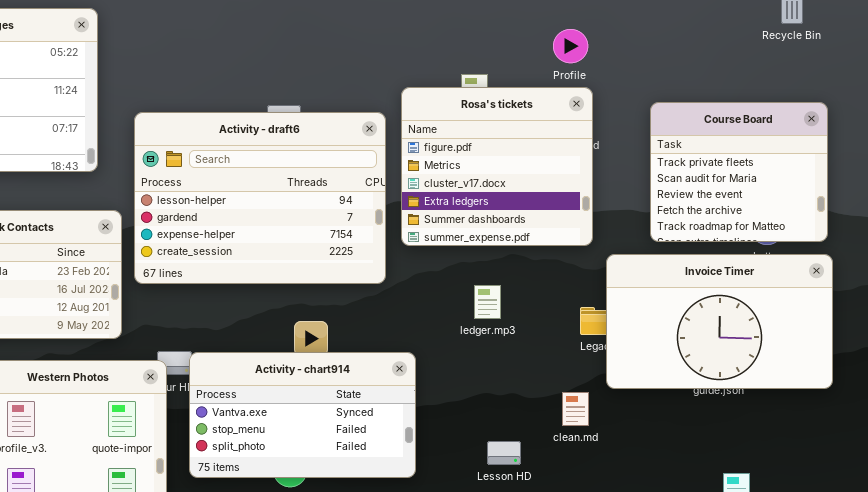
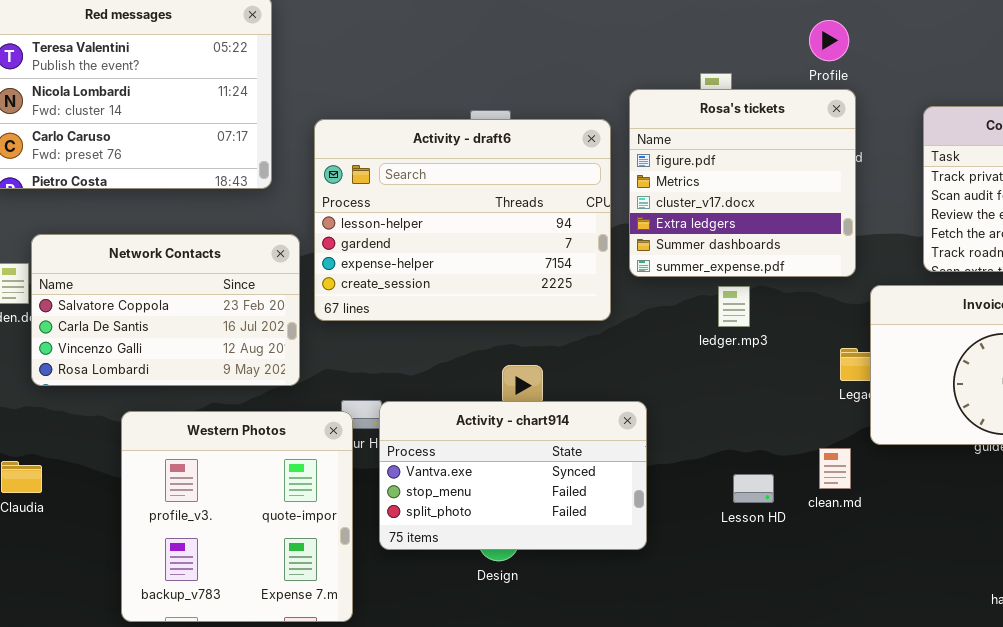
ledger.mp3: [474,285,501,319] -> [718,286,750,327], moved
Lesson HD: [487,441,521,465] -> [733,474,774,503], moved

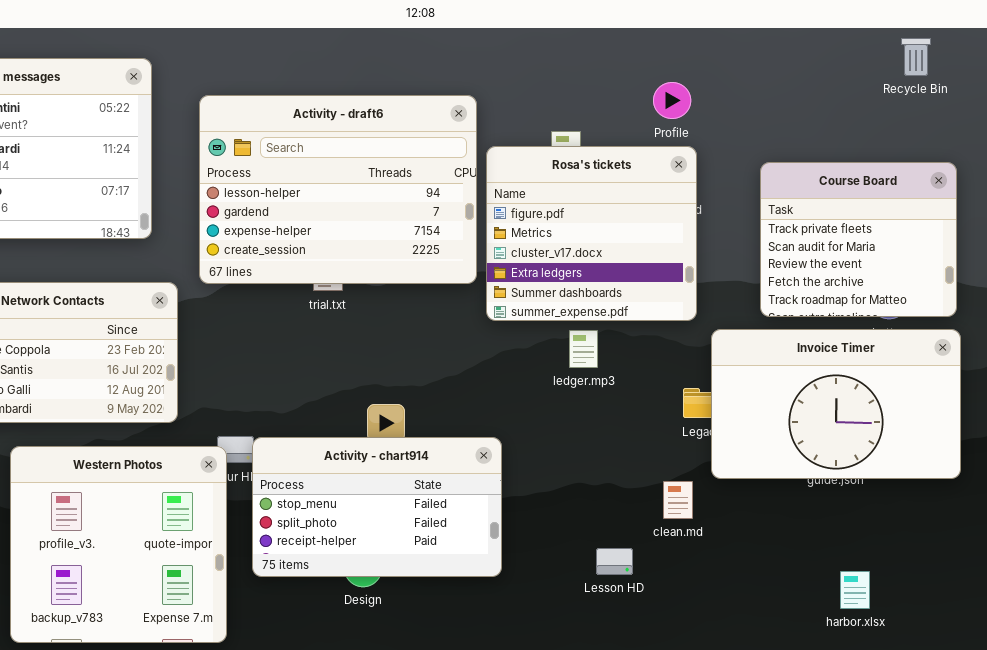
Activity - draft6: [314,119,611,321] -> [199,95,477,284], moved
Activity - chart914: [379,401,647,550] -> [252,437,502,577], scrolled down 1 row
Lesson HD: [733,474,774,503] -> [596,548,633,575], moved

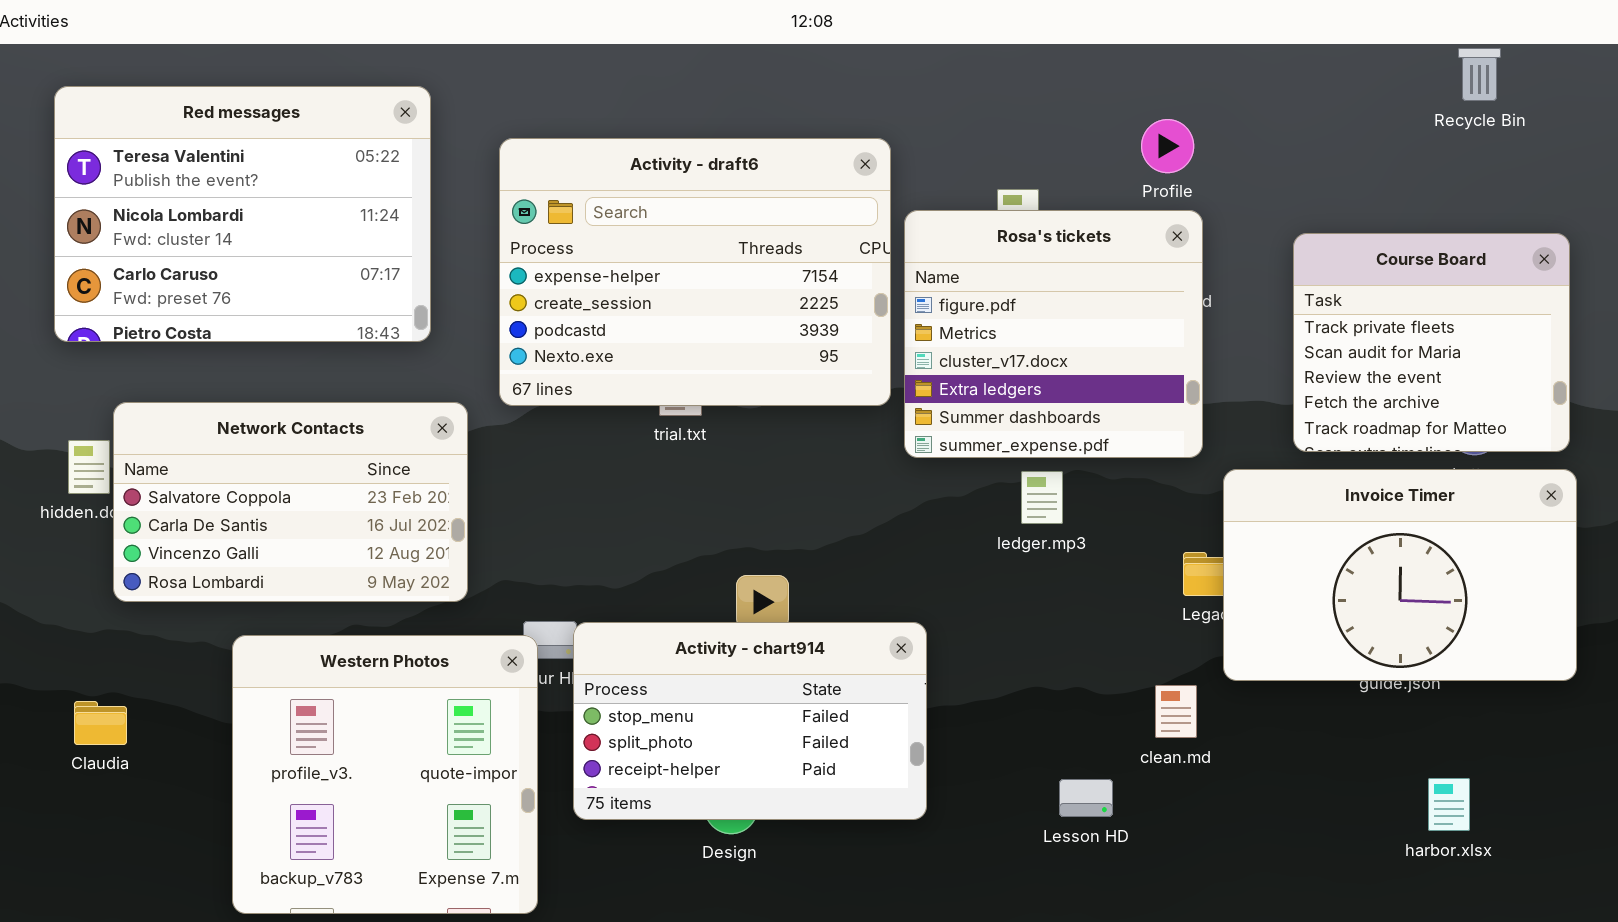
Recycle Bin: [901,38,931,76] -> [1458,48,1501,101], moved
Activity - draft6: [199,95,477,284] -> [499,138,891,406], scrolled down 2 rows
harbor.xlsx: [840,571,870,609] -> [1428,778,1470,831], moved

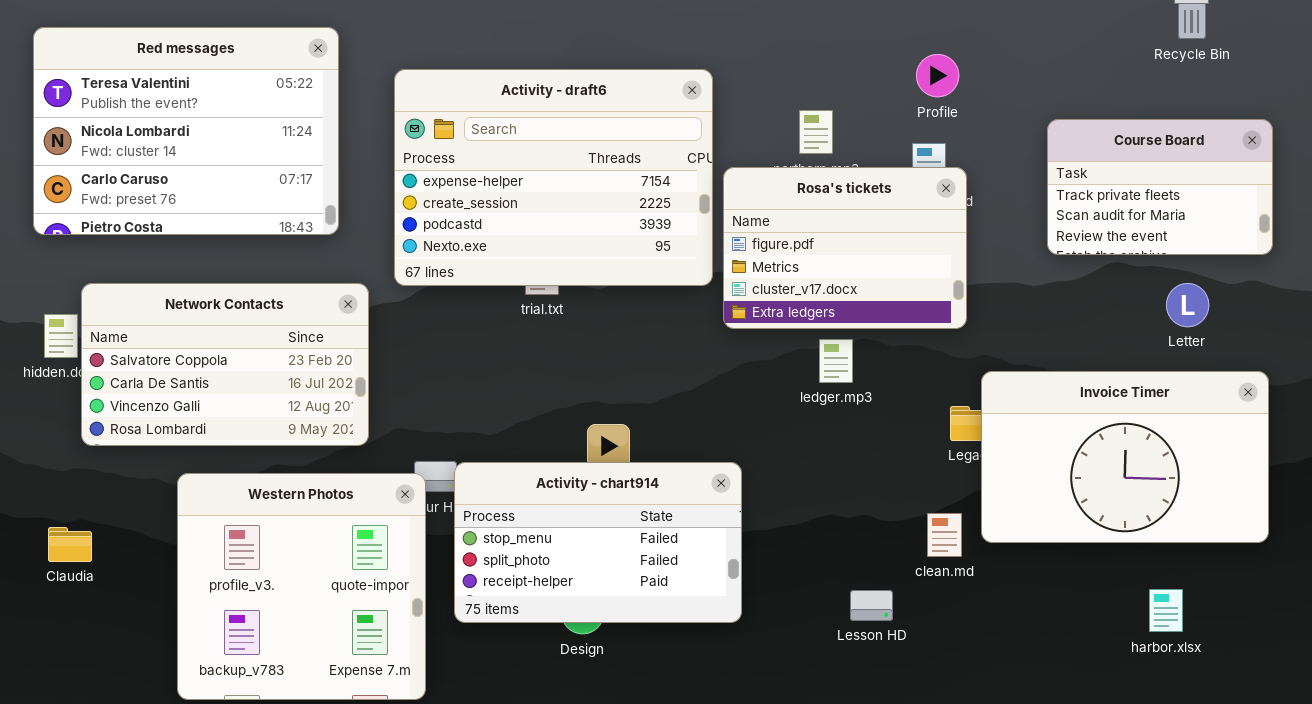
Rosa's tickets: [904,210,1203,458] -> [723,167,967,329], resized
Course Board: [1293,233,1570,452] -> [1047,119,1273,255], moved, resized
Invoice Timer: [1223,469,1577,681] -> [981,371,1269,543], moved

